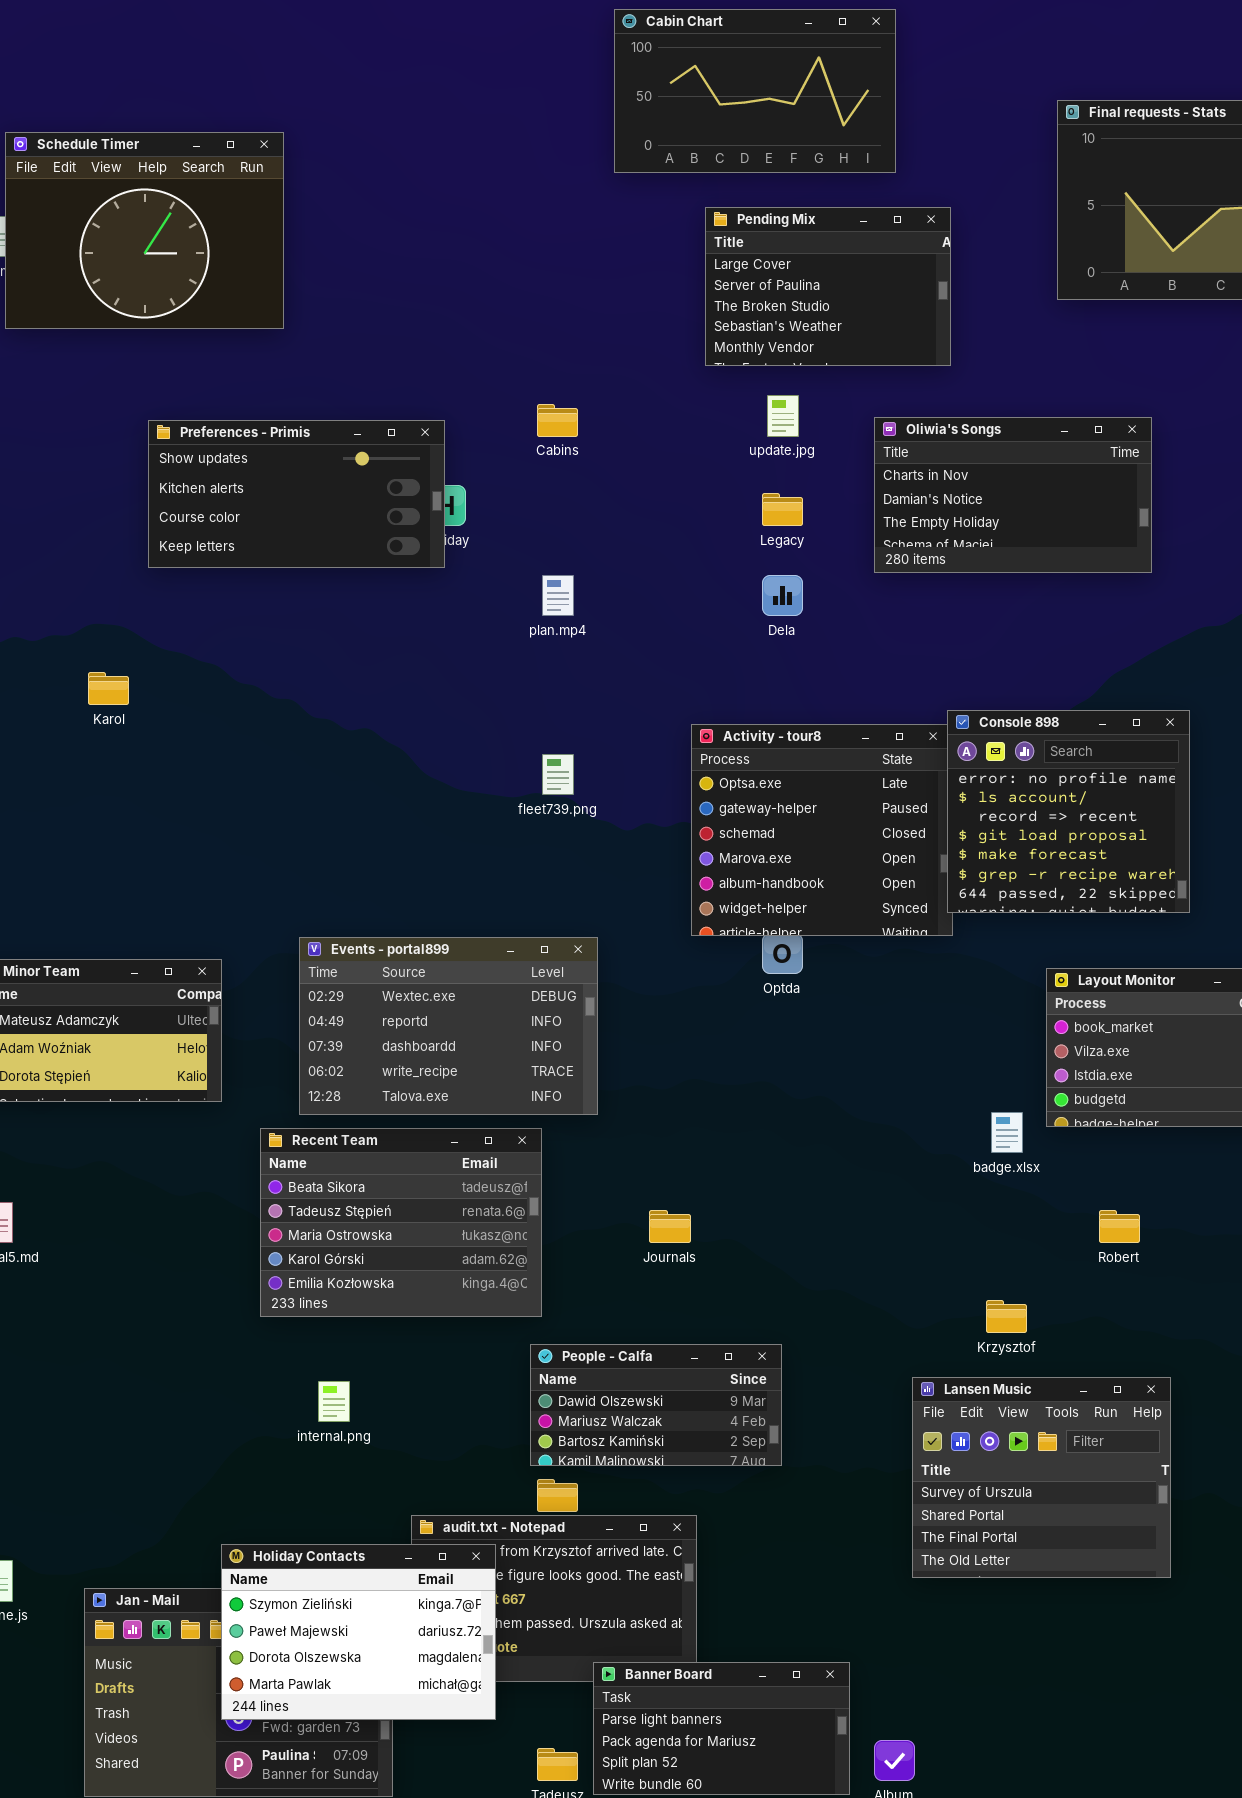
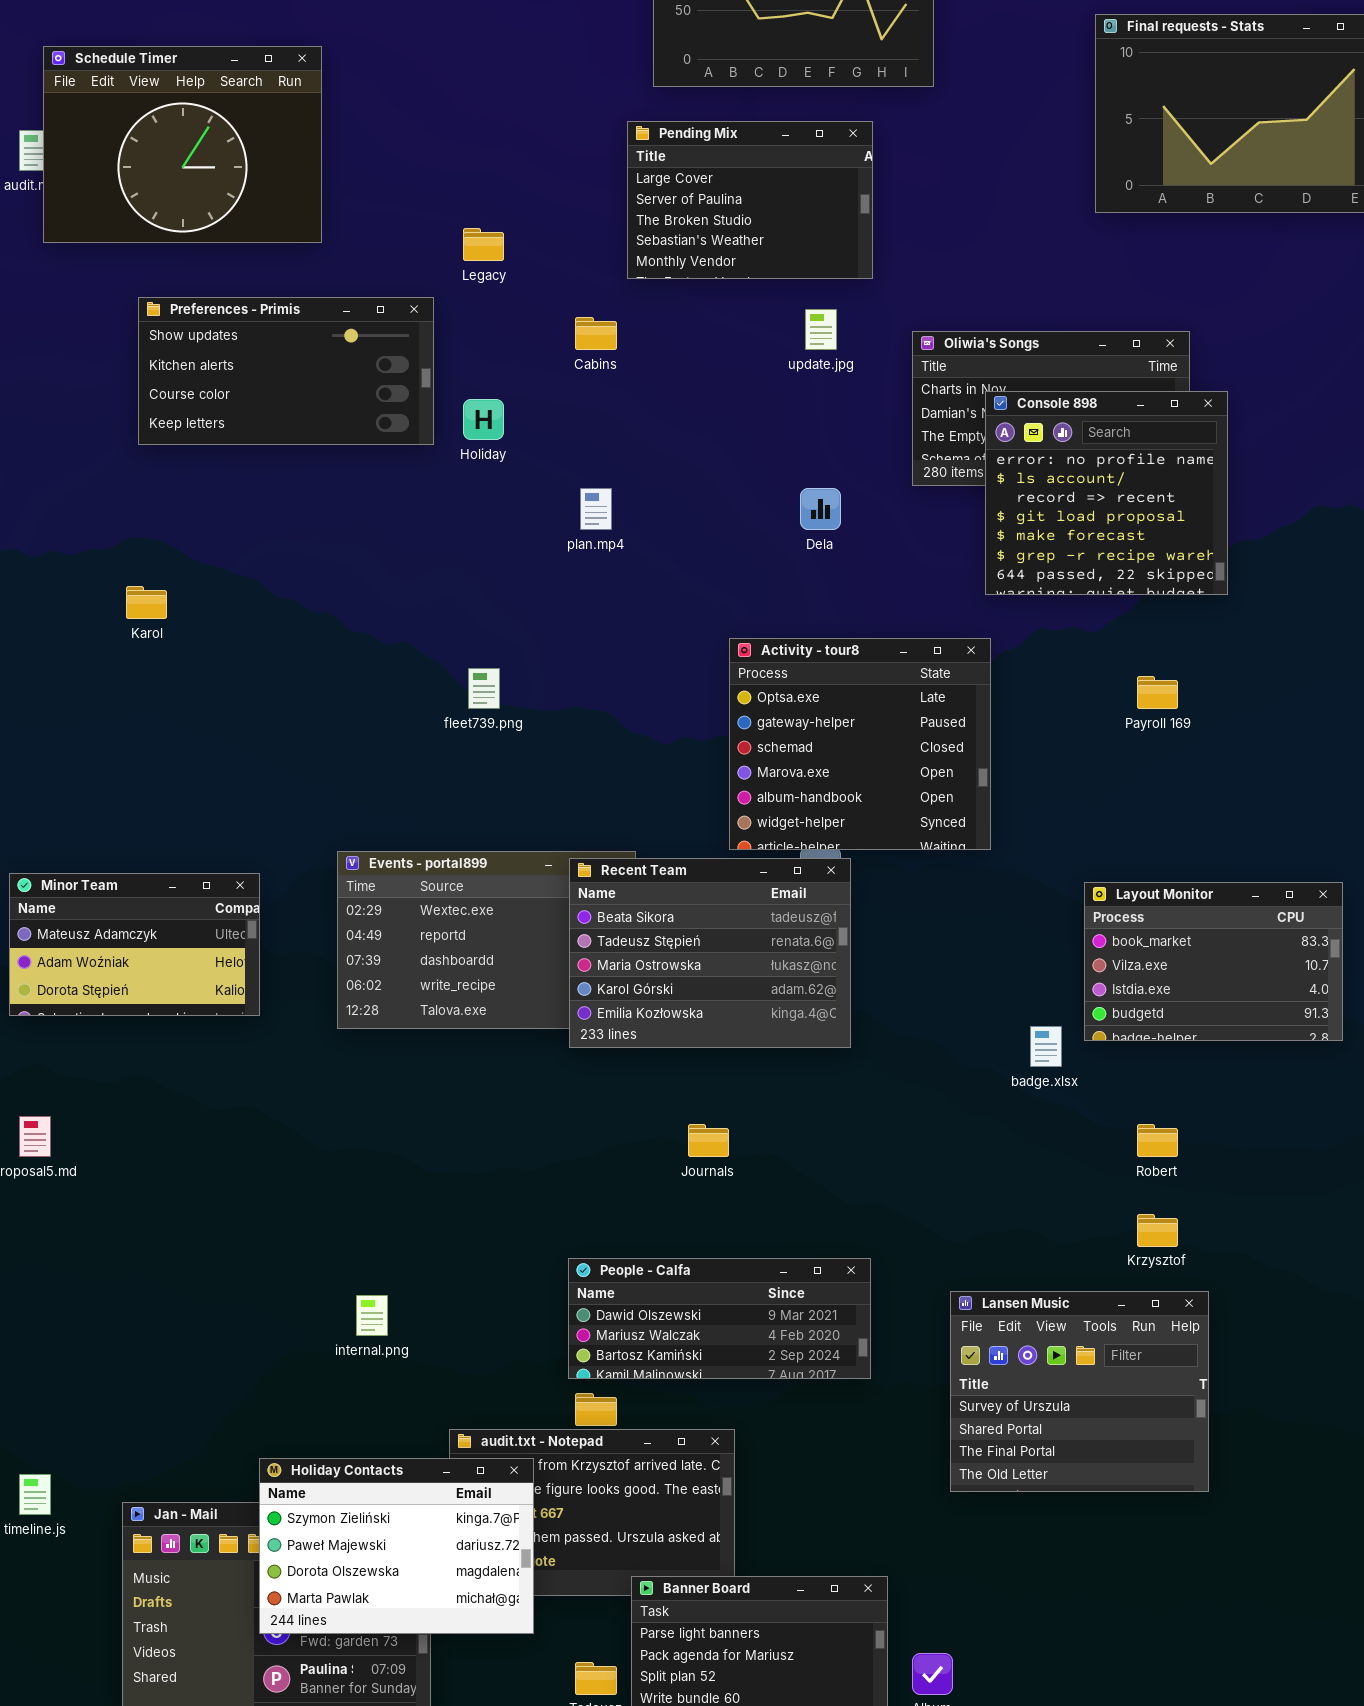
Pending Mix: [705,207,951,366] -> [627,121,873,279], moved
Preferences - Primis: [148,420,445,568] -> [138,297,434,445], moved
Legacy: [762,493,803,526] -> [463,228,504,261], moved
Console 898: [947,710,1190,913] -> [985,391,1228,595], moved
fleet739.png: [542,754,574,795] -> [468,668,500,709], moved
Recent Team: [260,1128,542,1317] -> [569,858,851,1048], moved
Krzysztof: [986,1300,1027,1333] -> [1137,1214,1178,1247], moved
People - Calfa: [530,1344,782,1466] -> [568,1258,871,1379], resized

